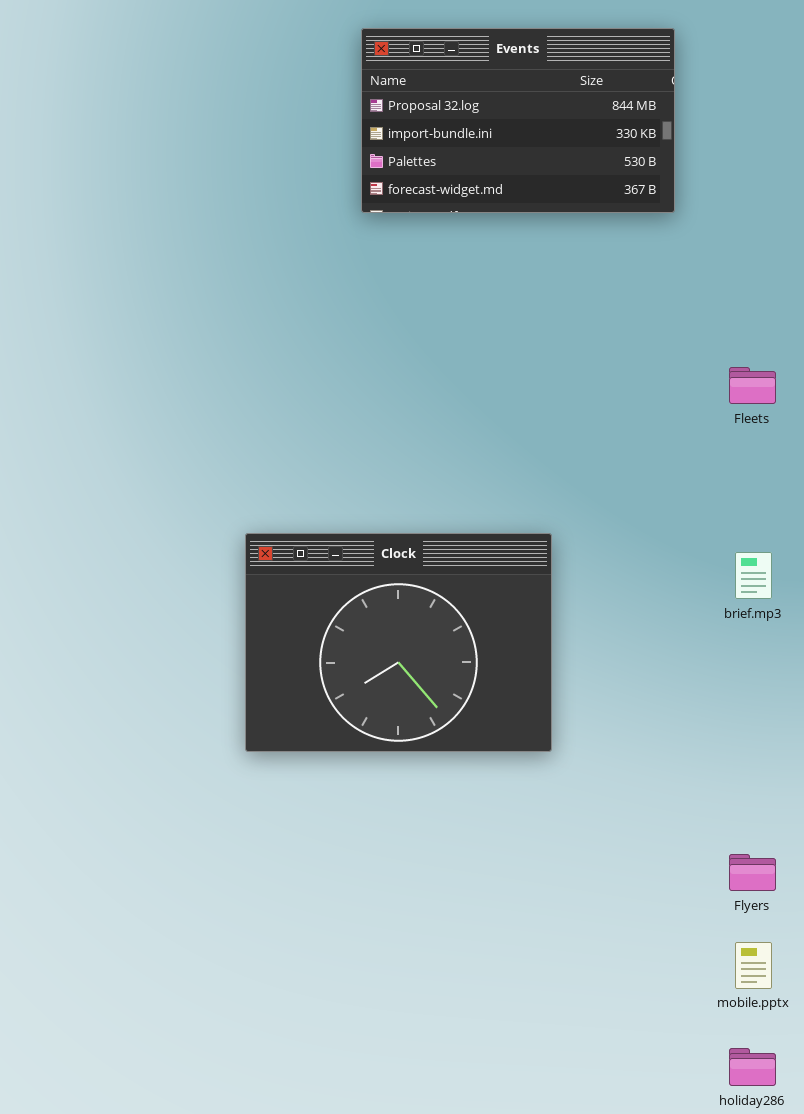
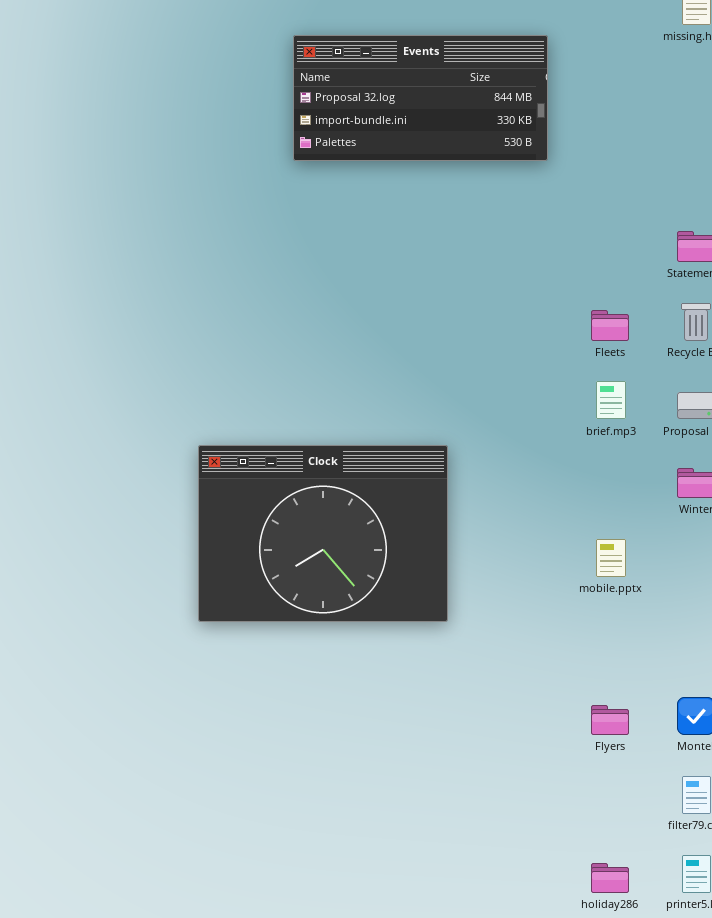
Events: [361,28,675,213] -> [293,35,548,161], resized
brief.mp3: [735,552,772,599] -> [596,381,626,419], moved
mobile.pptx: [735,942,772,989] -> [596,539,626,577], moved

